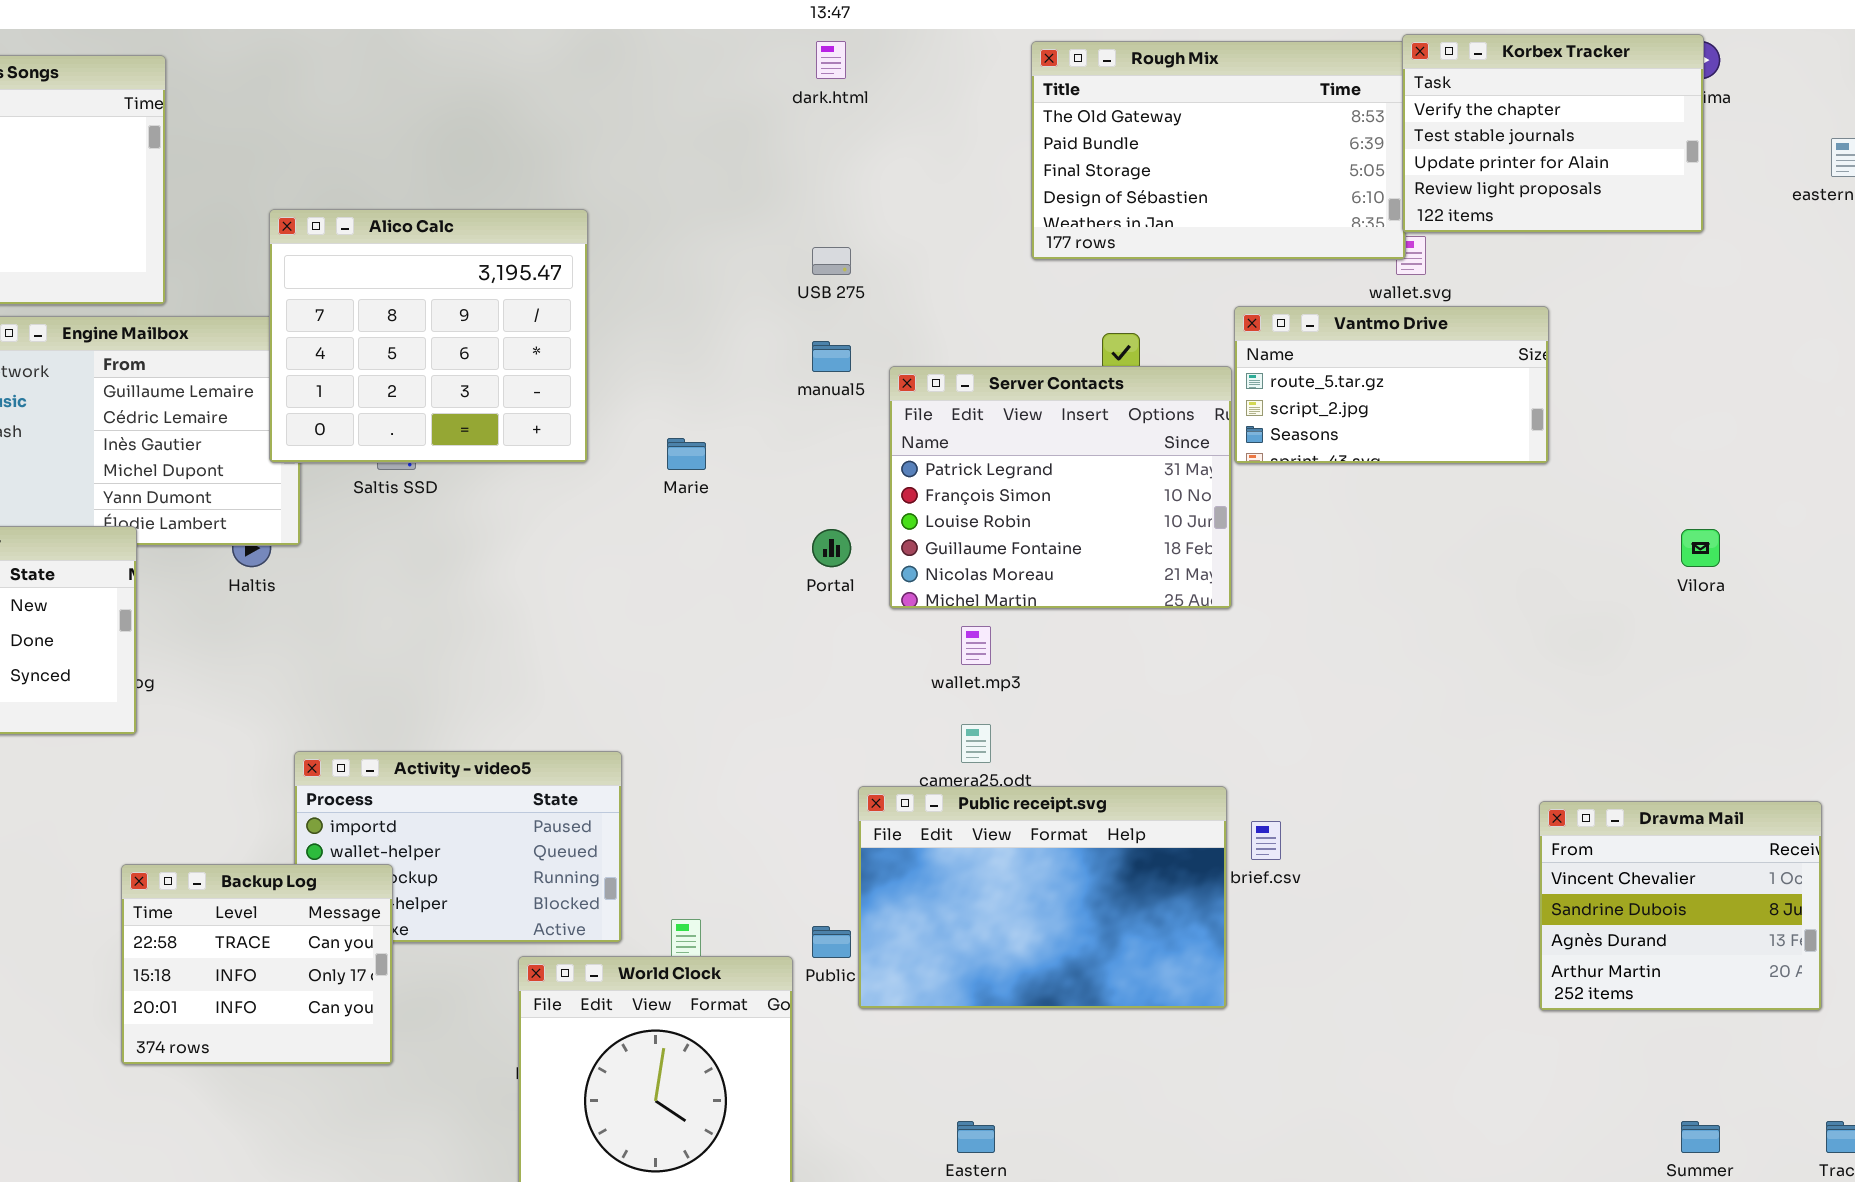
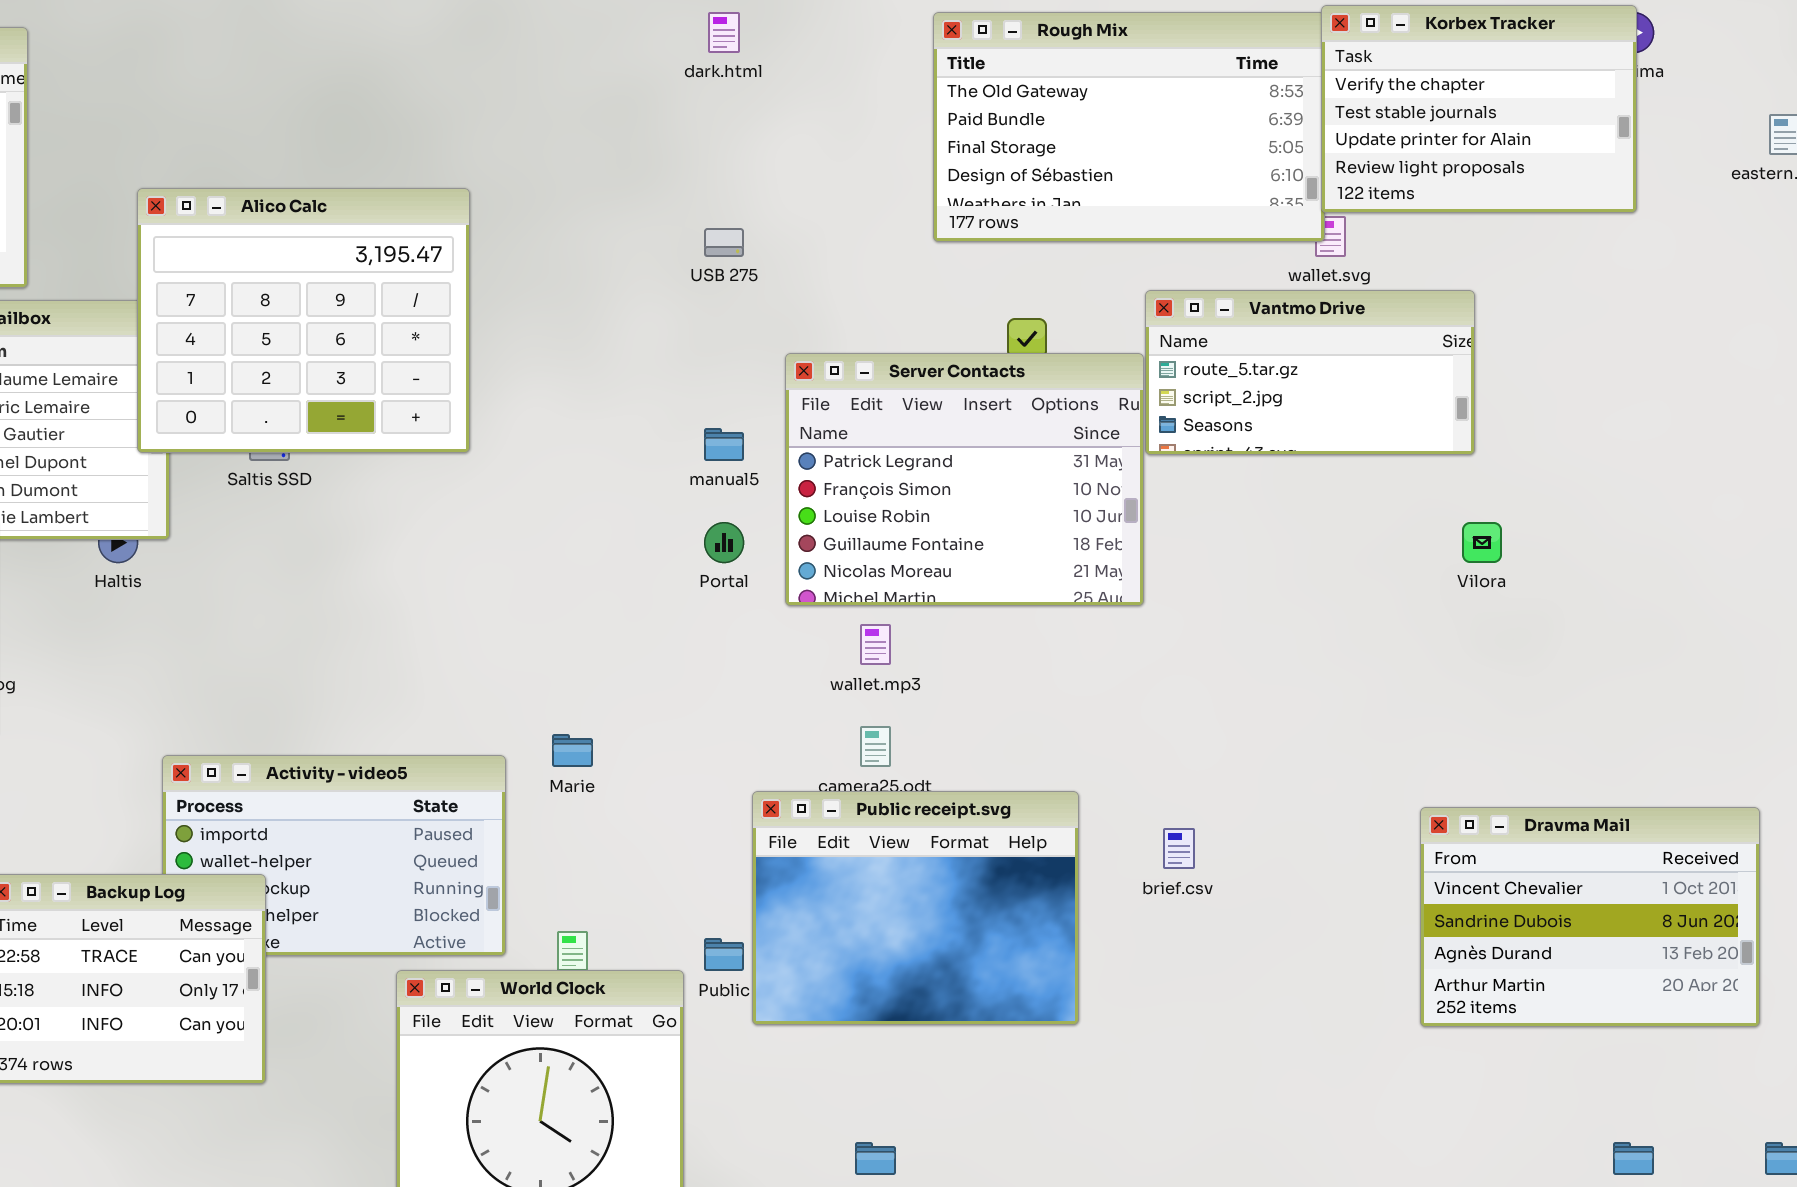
manual5: [812,341,851,372] -> [704,428,744,461], moved
Marie: [667,438,706,470] -> [552,734,593,767], moved
Vilora: [1681,529,1720,567] -> [1462,522,1502,563], moved
Public receipt.svg: [858,786,1227,1009] -> [752,791,1079,1025], resized
Dravma Mail: [1539,801,1822,1011] -> [1420,807,1760,1027], resized

